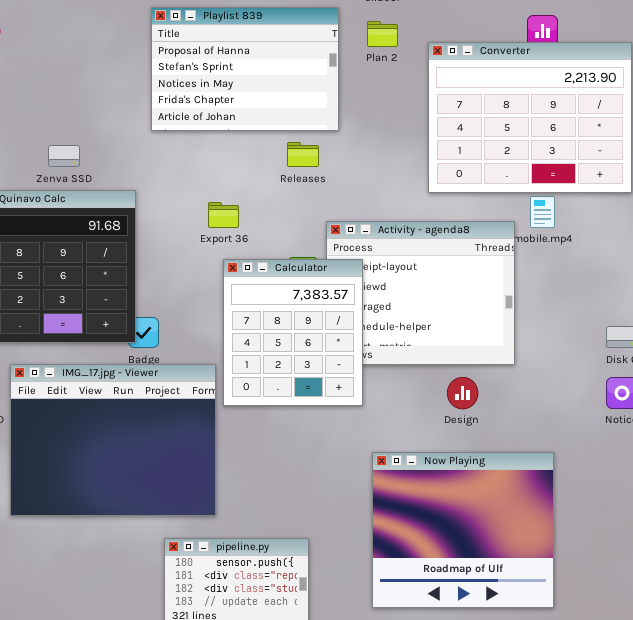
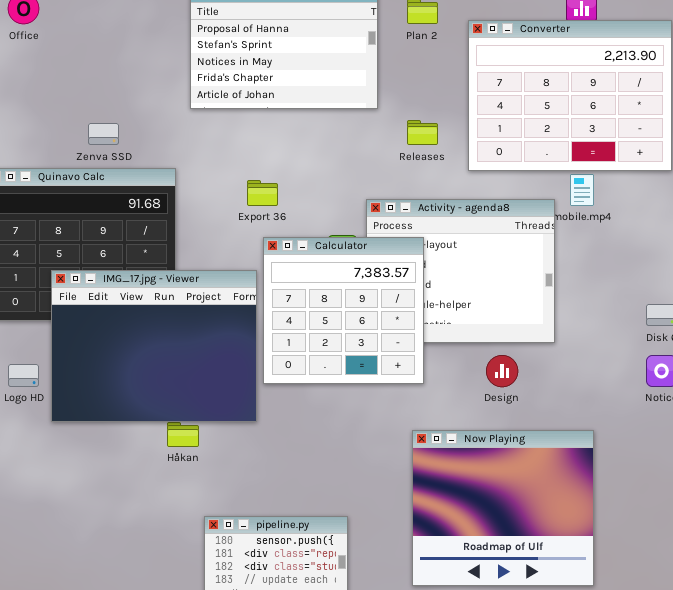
Releases: [287,142,319,167] -> [407,120,438,145], moved
Calculator: [223,259,363,406] -> [263,237,424,384], resized
IMG_17.jpg - Viewer: [10,364,216,516] -> [51,270,257,422], moved

